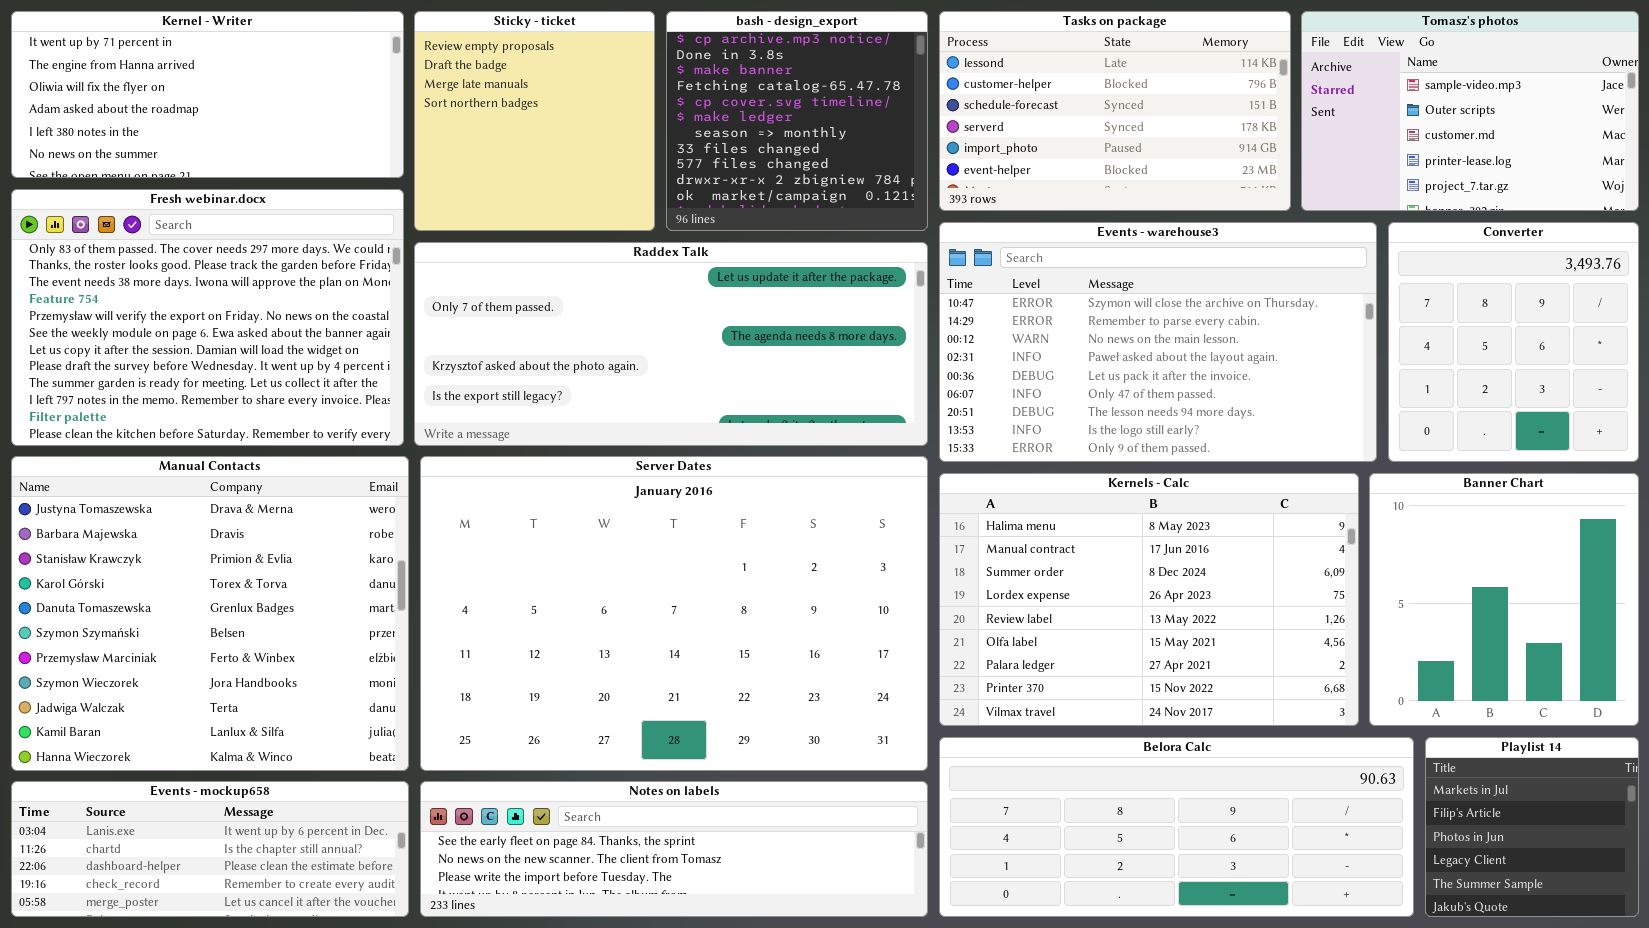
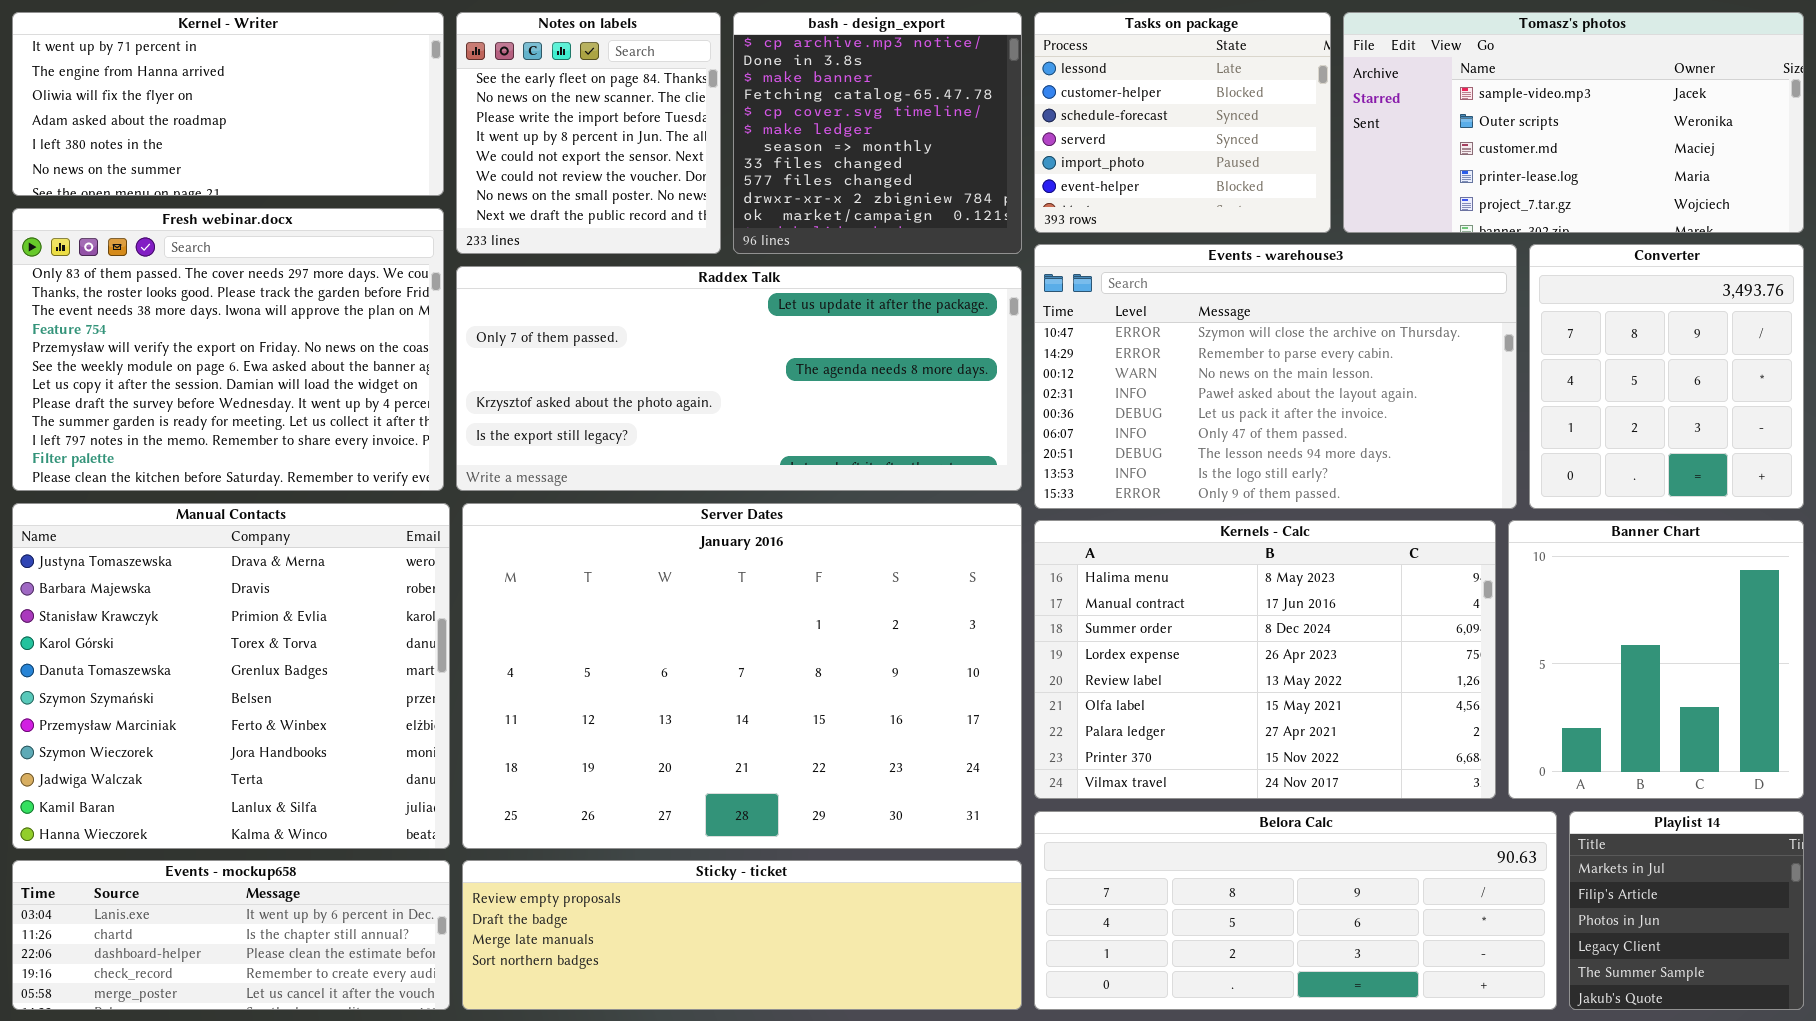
Sticky - ticket: [414,11,655,231] -> [462,860,1022,1010], moved, resized
Tasks on package: [939,11,1291,211] -> [1034,12,1331,233], resized
Tomasz's photos: [1301,11,1639,211] -> [1343,12,1804,233], resized
Notes on labels: [420,781,928,917] -> [456,12,721,254], moved, resized

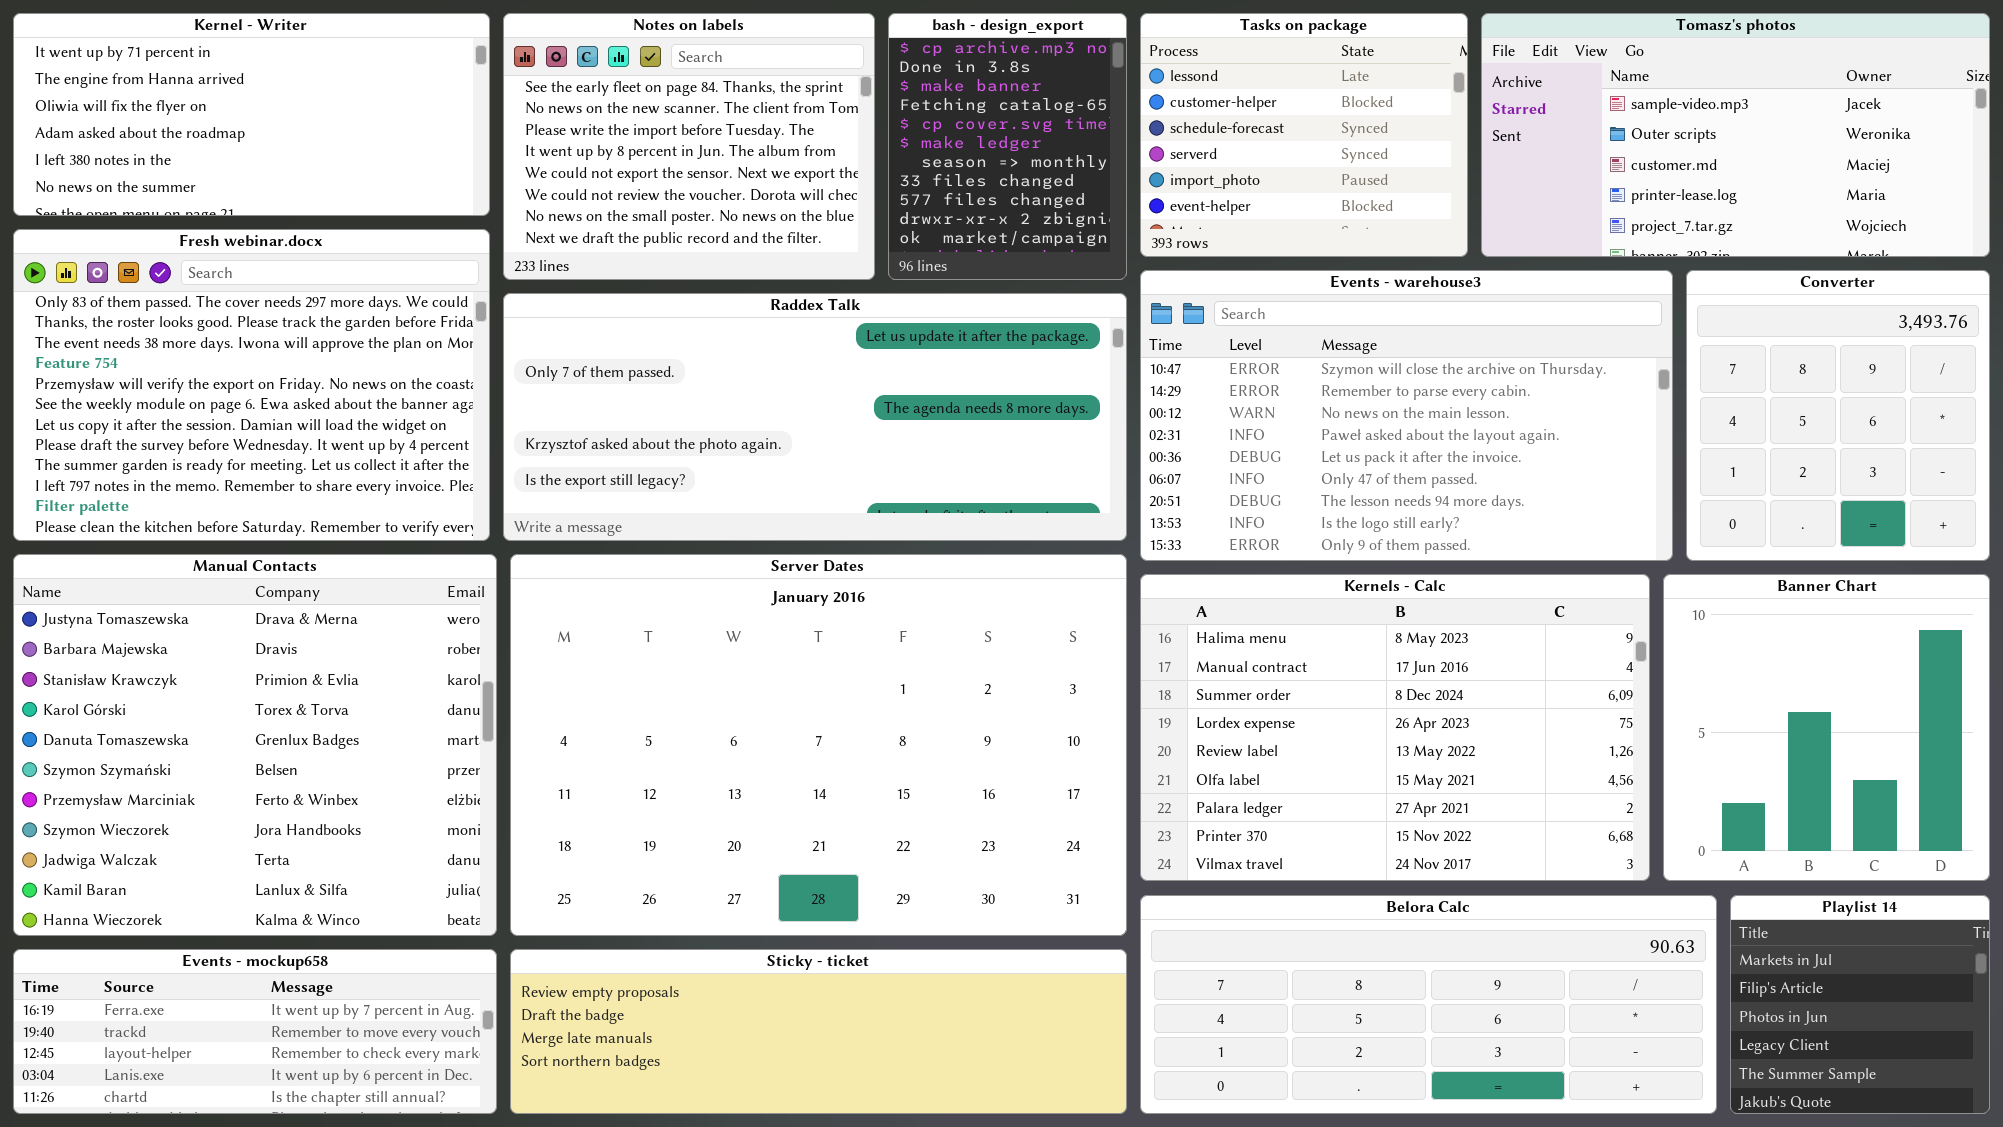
Notes on labels: [456,12,721,254] -> [503,13,875,280], resized
bash - design_export: [733,12,1022,254] -> [888,13,1127,280], resized
Events - mockup658: [12,860,450,1010] -> [13,949,497,1114], scrolled up 3 rows

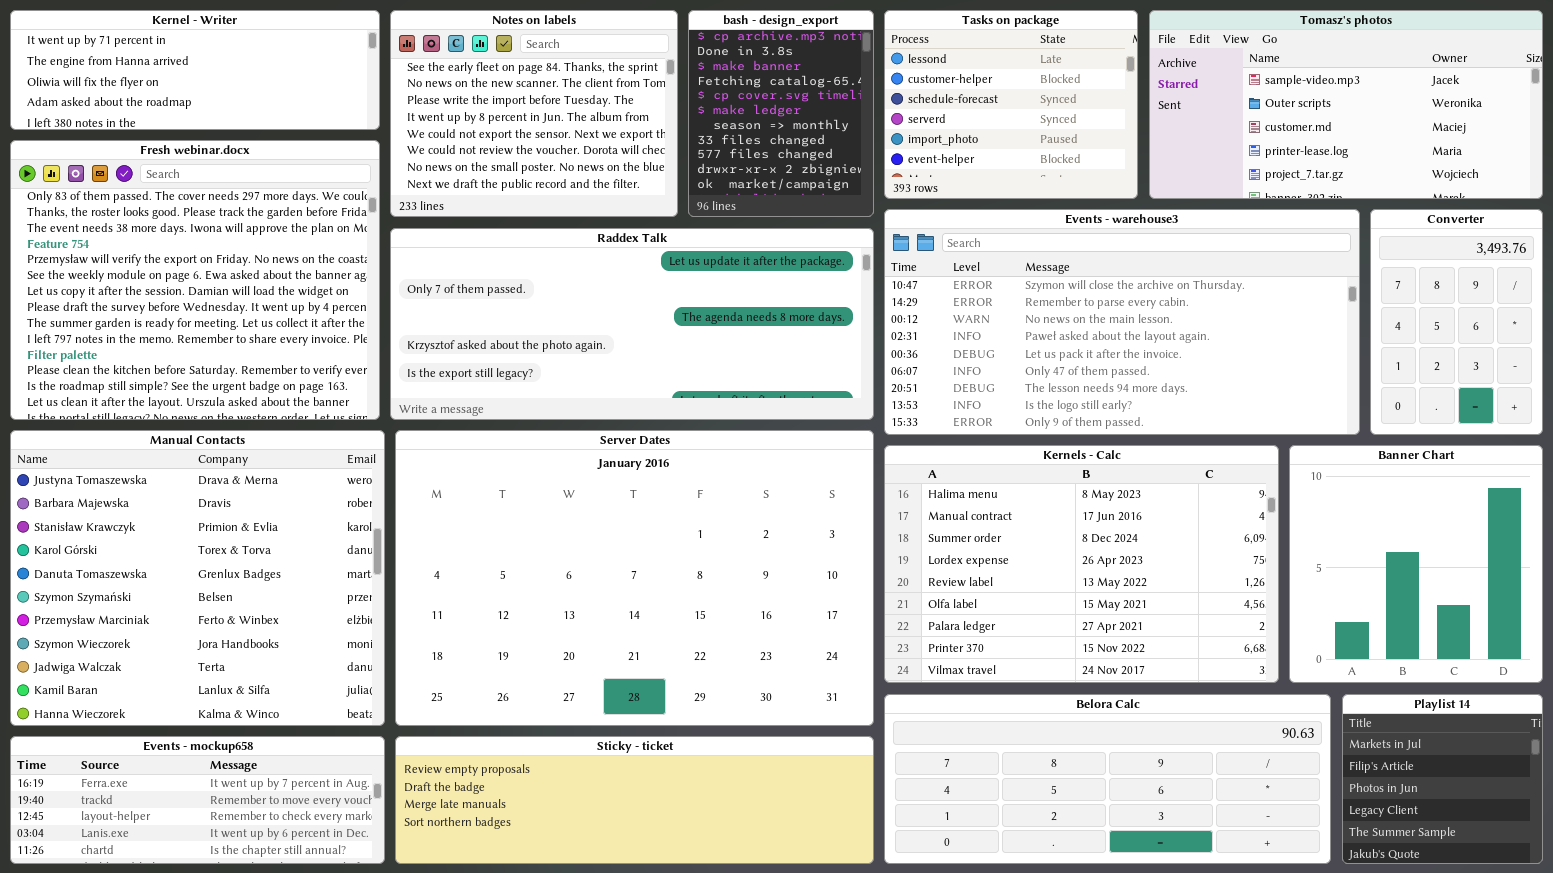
Kernel - Writer: [13,13,490,216] -> [10,10,380,130], resized
Fresh webinar.docx: [13,229,490,541] -> [10,140,380,420], resized
Events - warehouse3: [1140,270,1673,561] -> [884,209,1360,435], resized
Converter: [1686,270,1990,561] -> [1370,209,1543,435], resized

